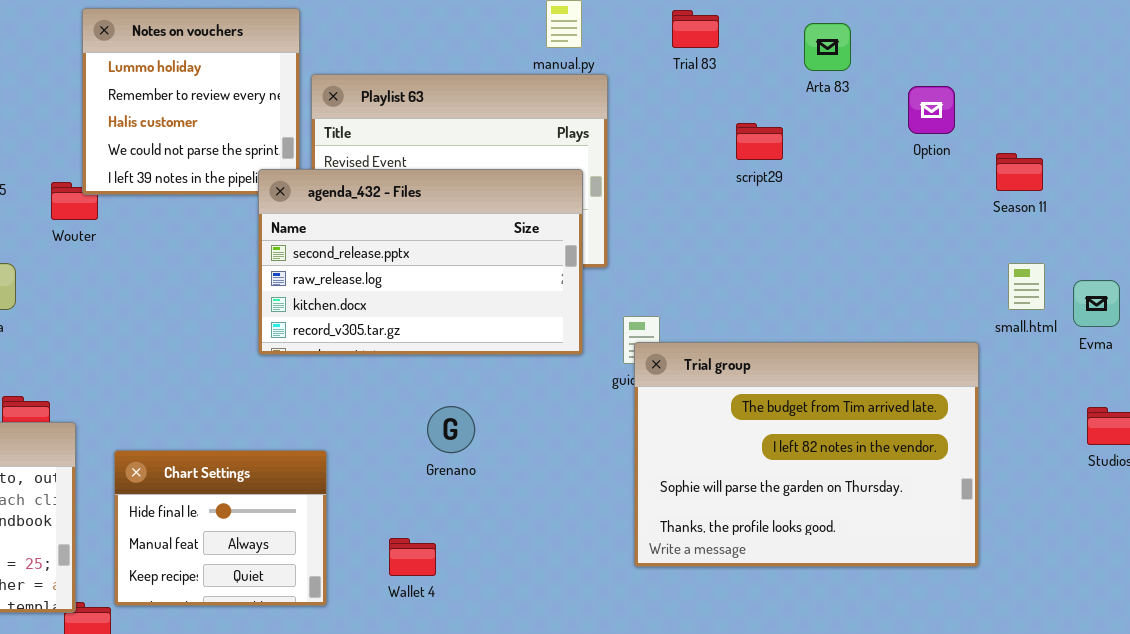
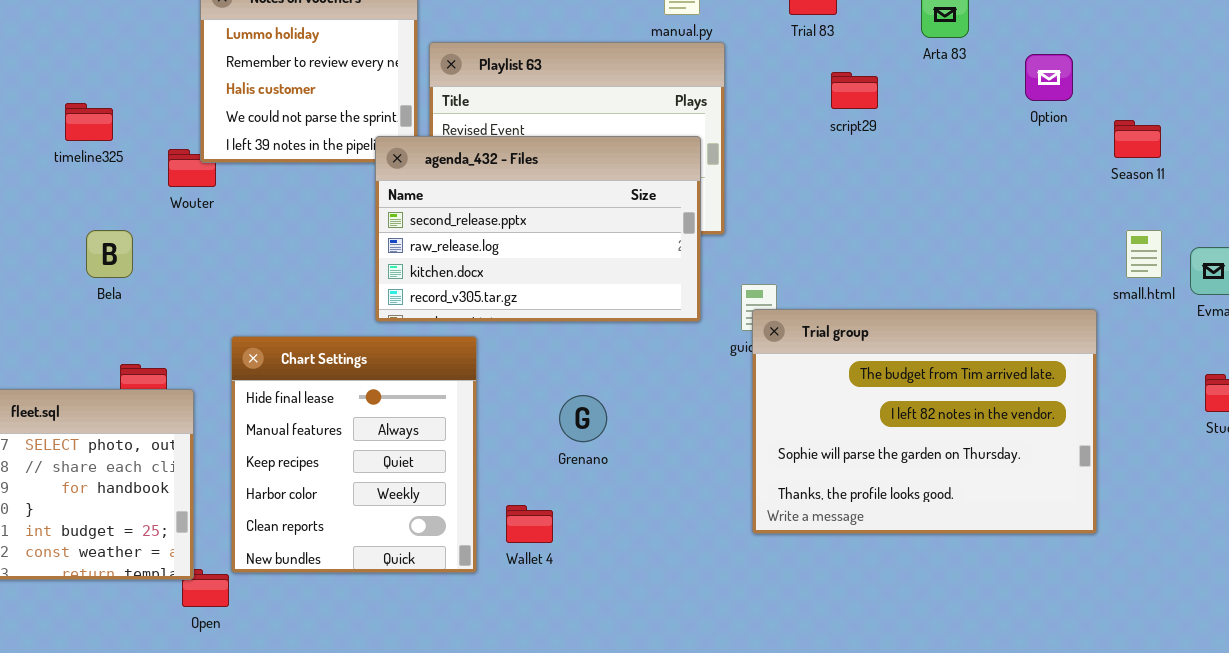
script29: [736,123,783,160] -> [831,72,878,109], moved
Grenano: [427,406,475,453] -> [559,395,607,442], moved
Chart Settings: [114,450,327,606] -> [231,336,477,573], resized

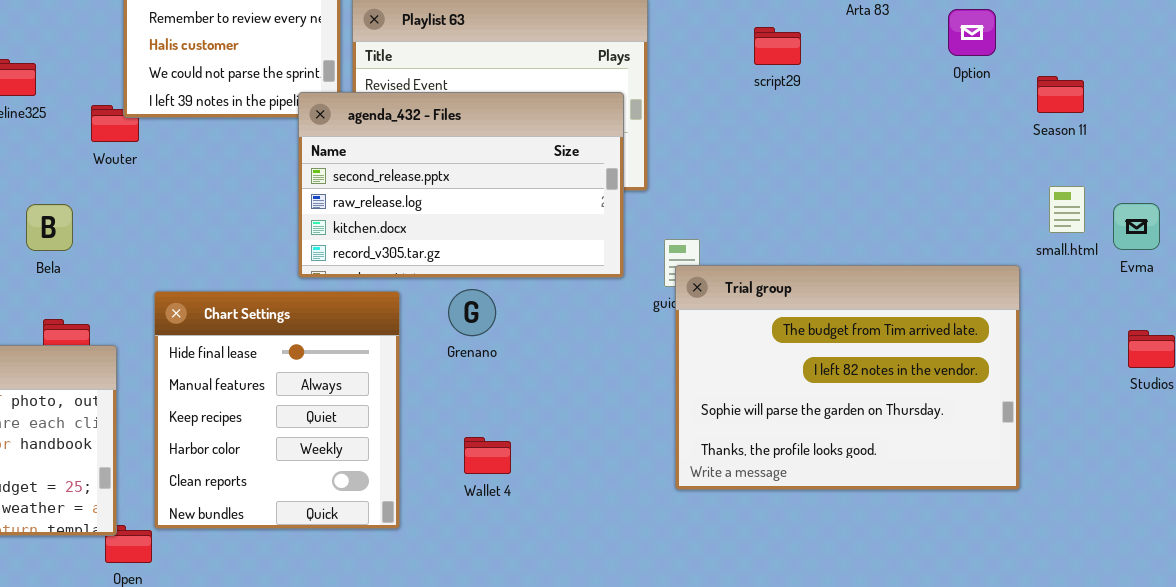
Bela: [86,230,133,278] -> [26,204,73,251], moved
Grenano: [559,395,607,442] -> [448,289,496,336], moved
Wallet 4: [506,505,553,543] -> [464,437,511,474], moved

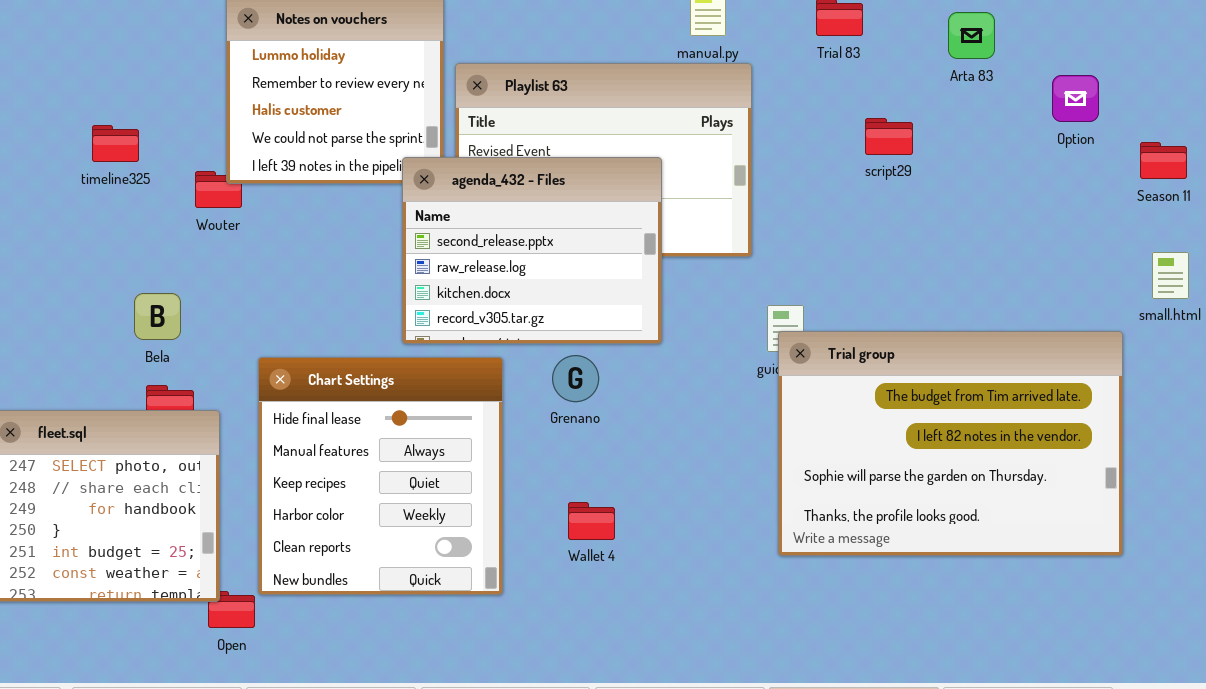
script29: [754,27,801,65] -> [865,118,913,155], moved
agenda_432 - Files: [298,92,624,278] -> [402,157,662,344], resized
Bela: [26,204,73,251] -> [134,293,181,340], moved

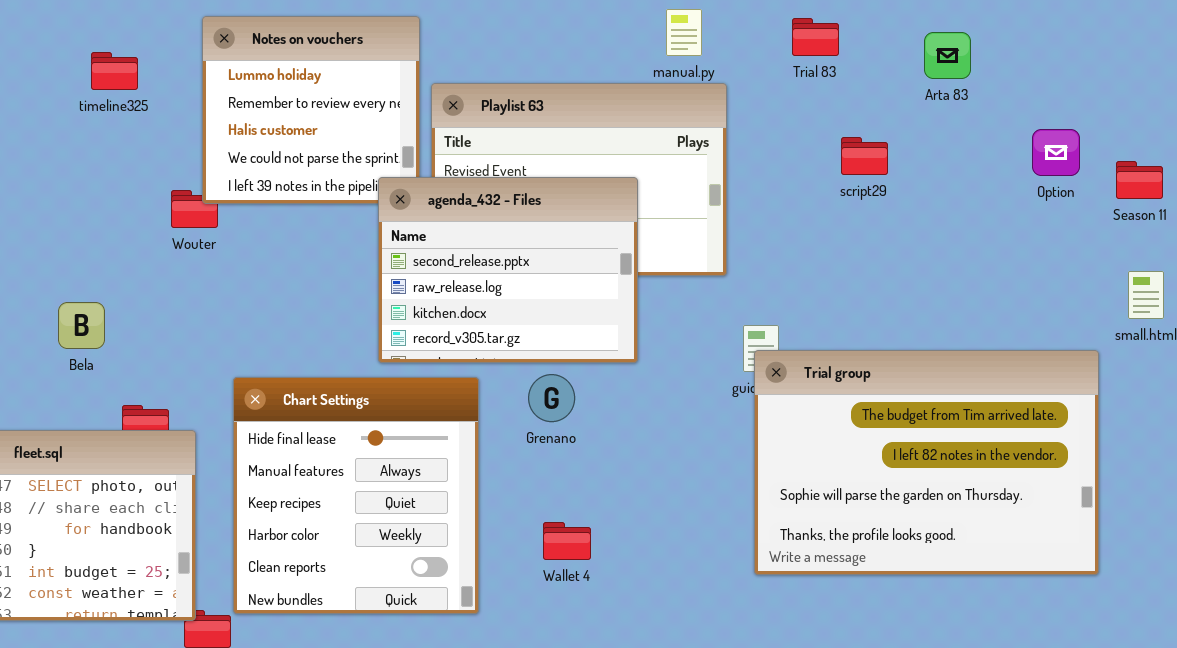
Option: [1052,75,1099,122] -> [1032,129,1080,176], moved
timeline325: [92,125,139,162] -> [91,52,138,90], moved
Bela: [134,293,181,340] -> [58,302,105,349], moved

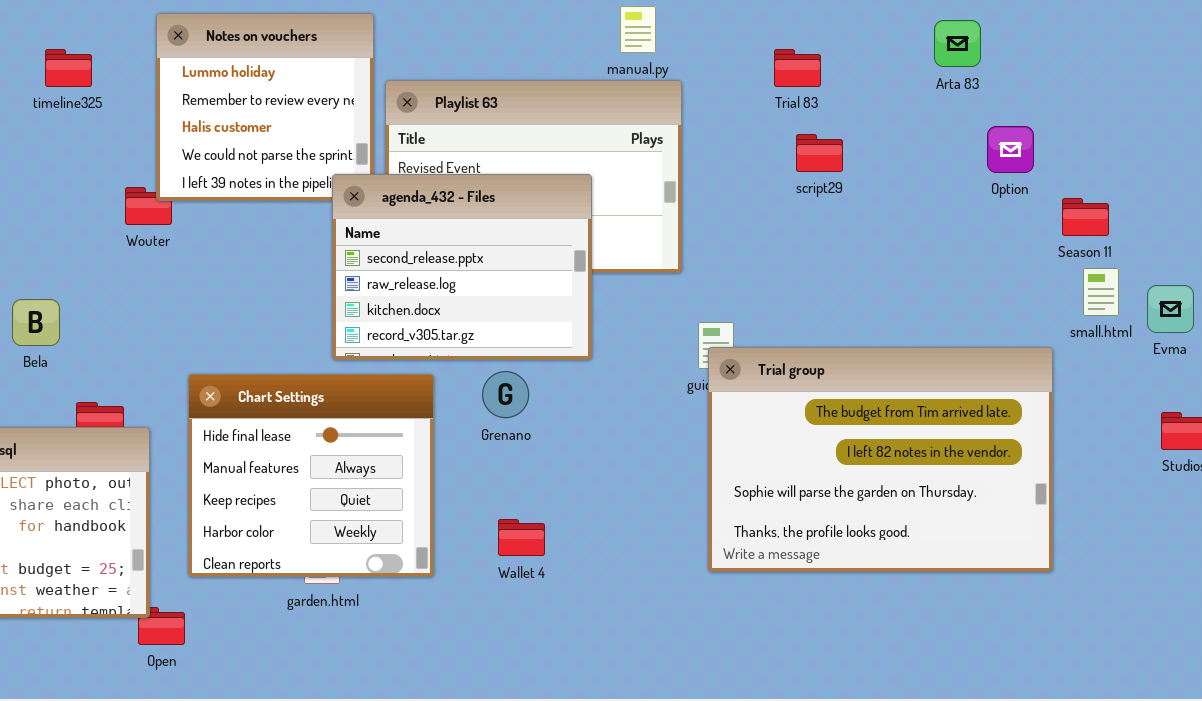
Trial 83: [792,18,839,56] -> [774,49,821,87], moved
Arta 83: [924,32,971,79] -> [934,20,981,67], moved
Season 11: [1116,161,1163,199] -> [1062,198,1109,236], moved
Chart Settings: [233,377,479,614] -> [188,374,434,577], resized

